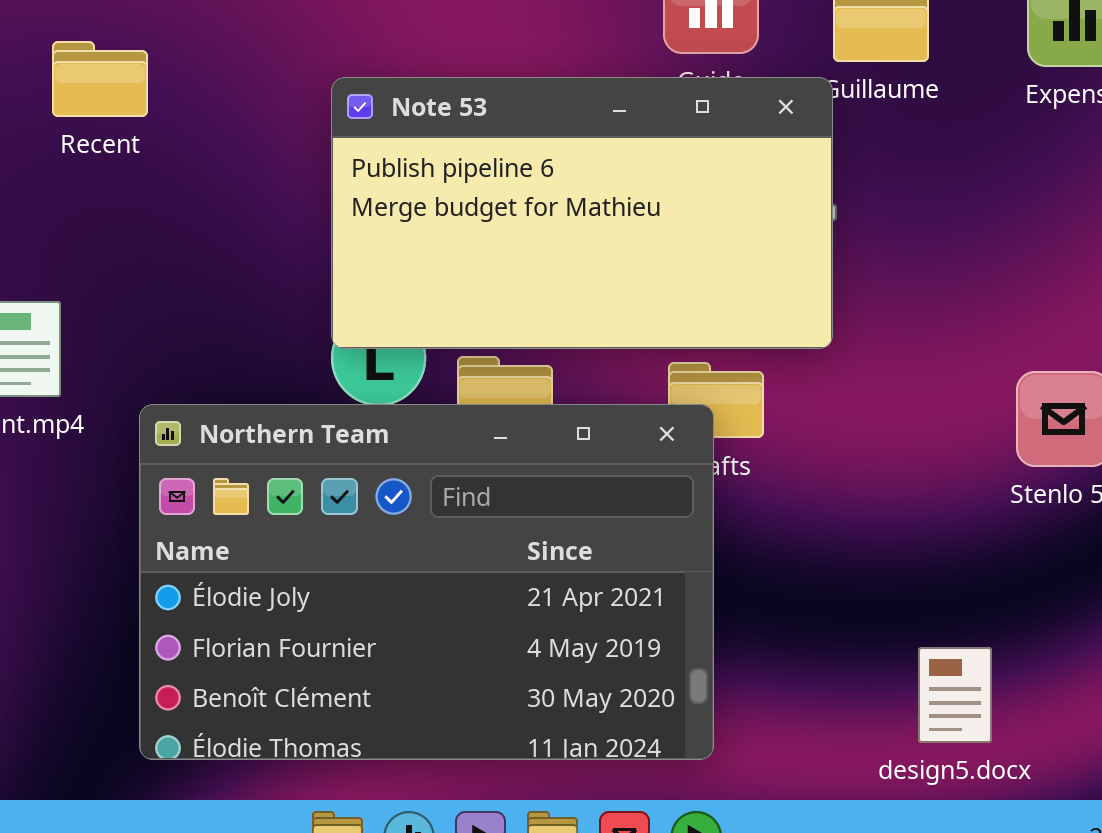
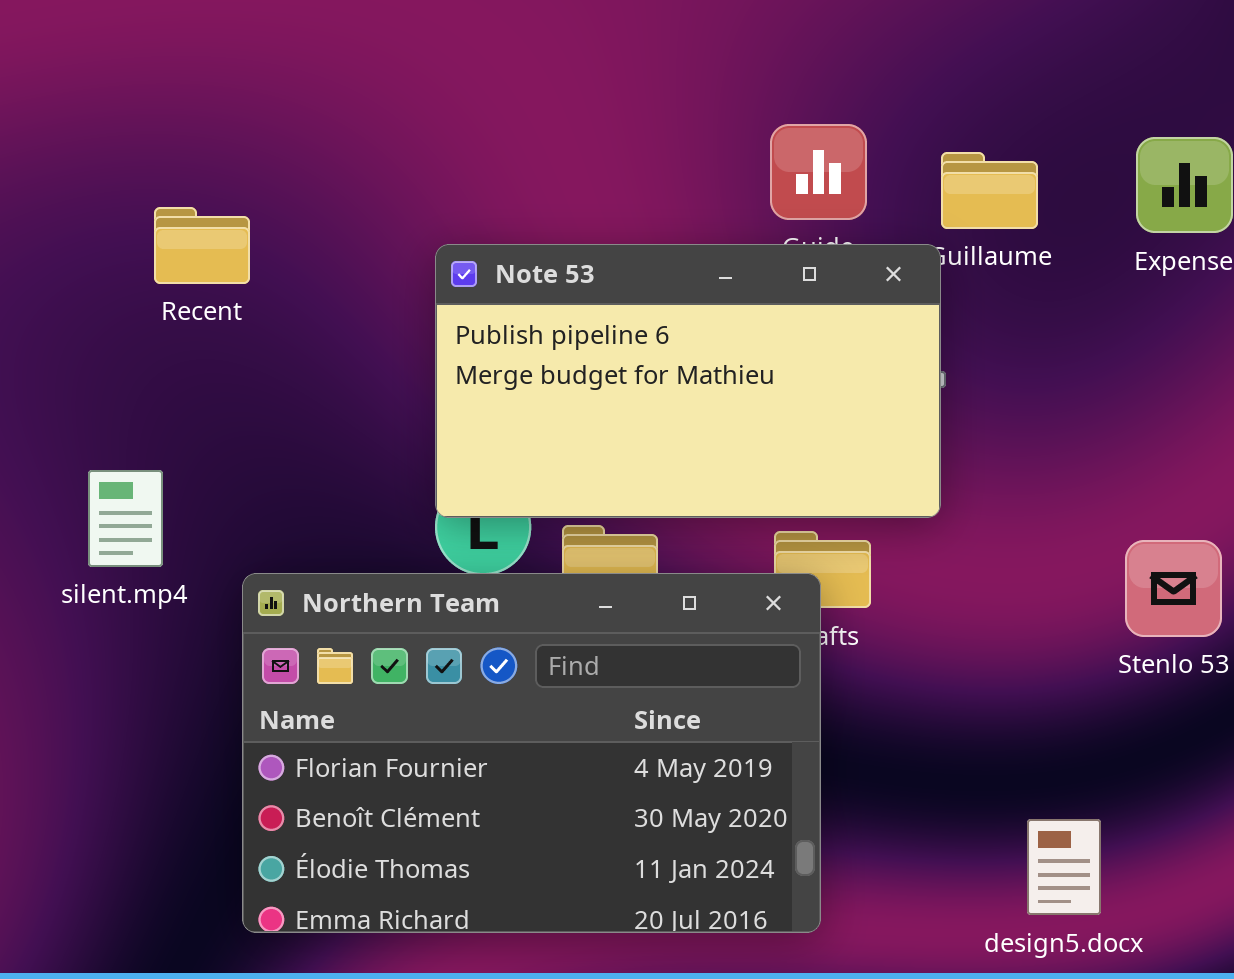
Northern Team: [139,404,714,760] -> [242,573,821,933], scrolled down 1 row

